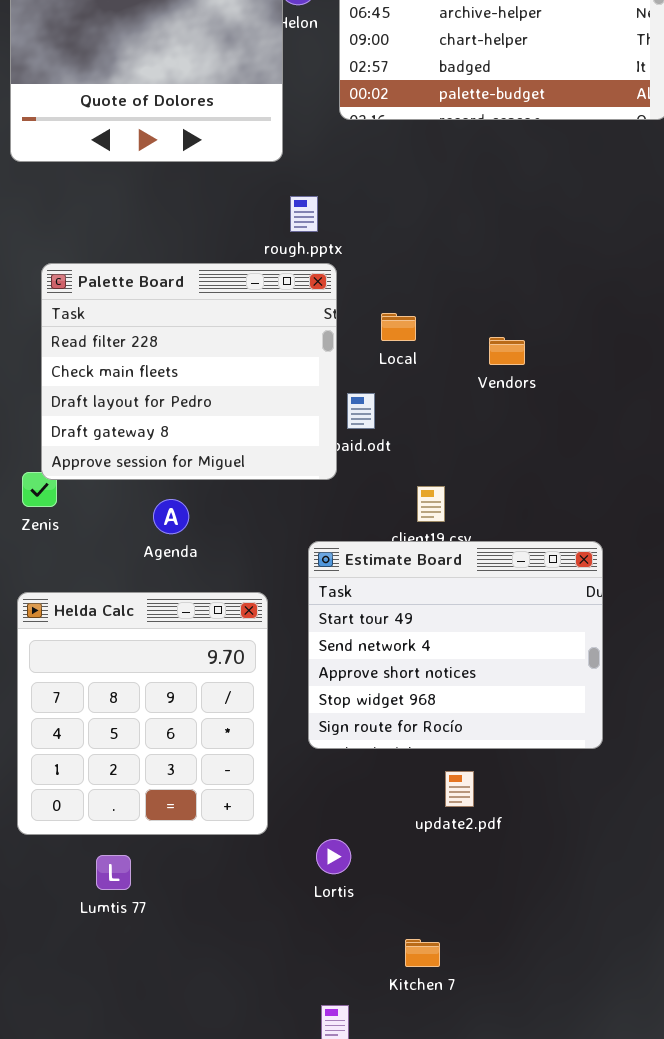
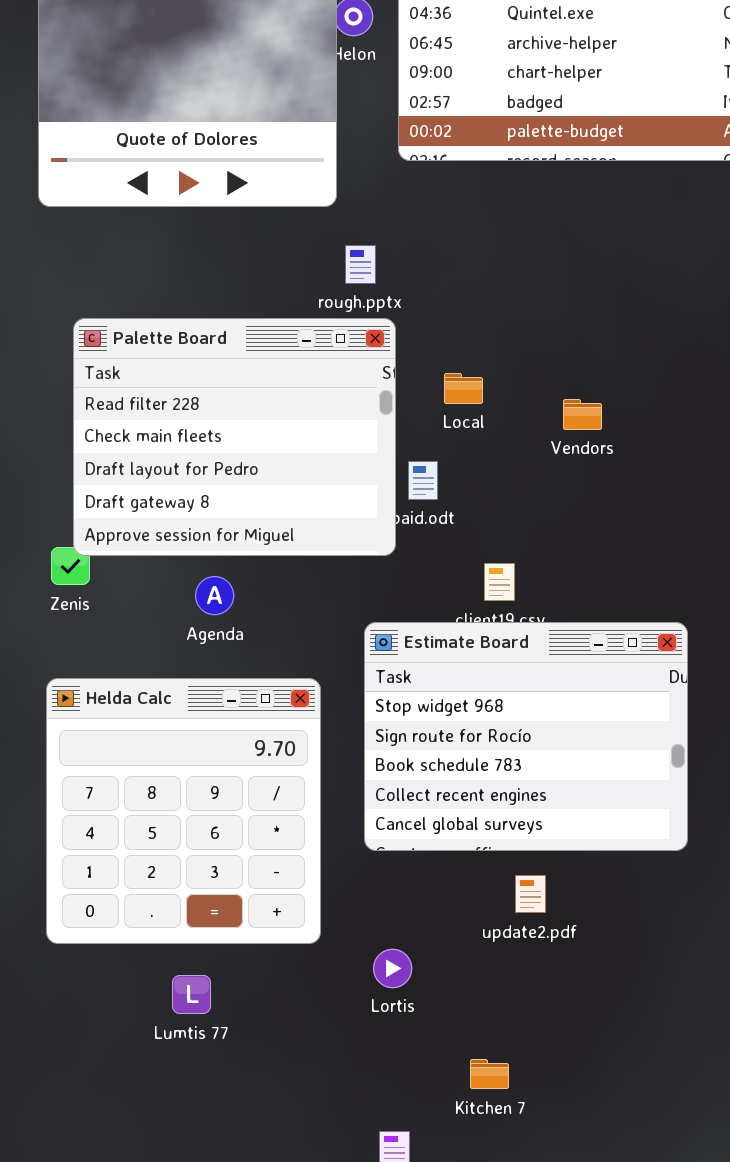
Estimate Board: [308,541,603,749] -> [364,622,688,851], scrolled down 3 rows
Lumtis 77: [96,855,131,890] -> [172,975,211,1014], moved

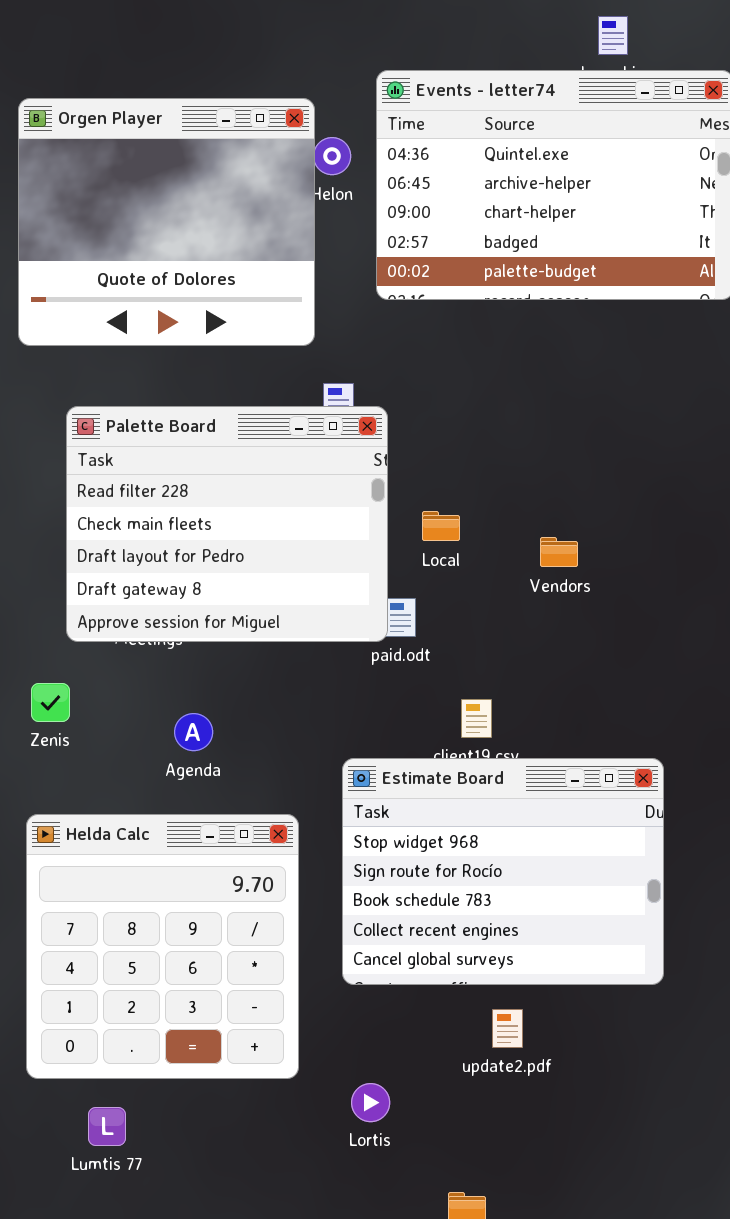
Palette Board: [73,318,396,556] -> [66,406,388,642], moved
Lumtis 77: [172,975,211,1014] -> [88,1107,126,1146], moved

